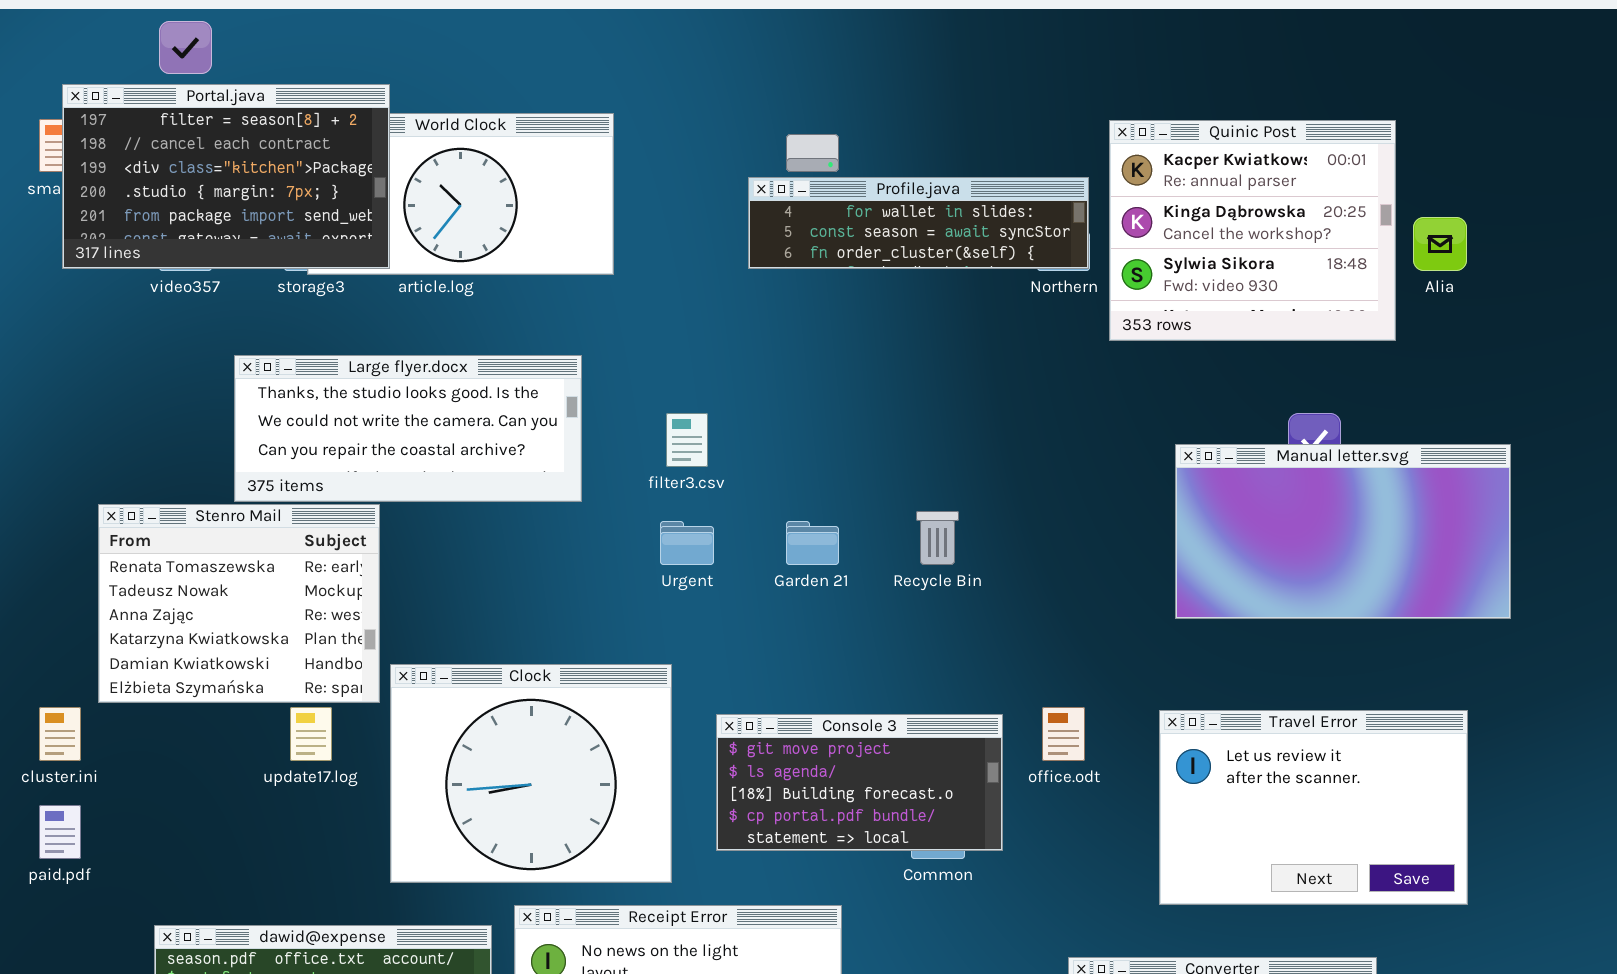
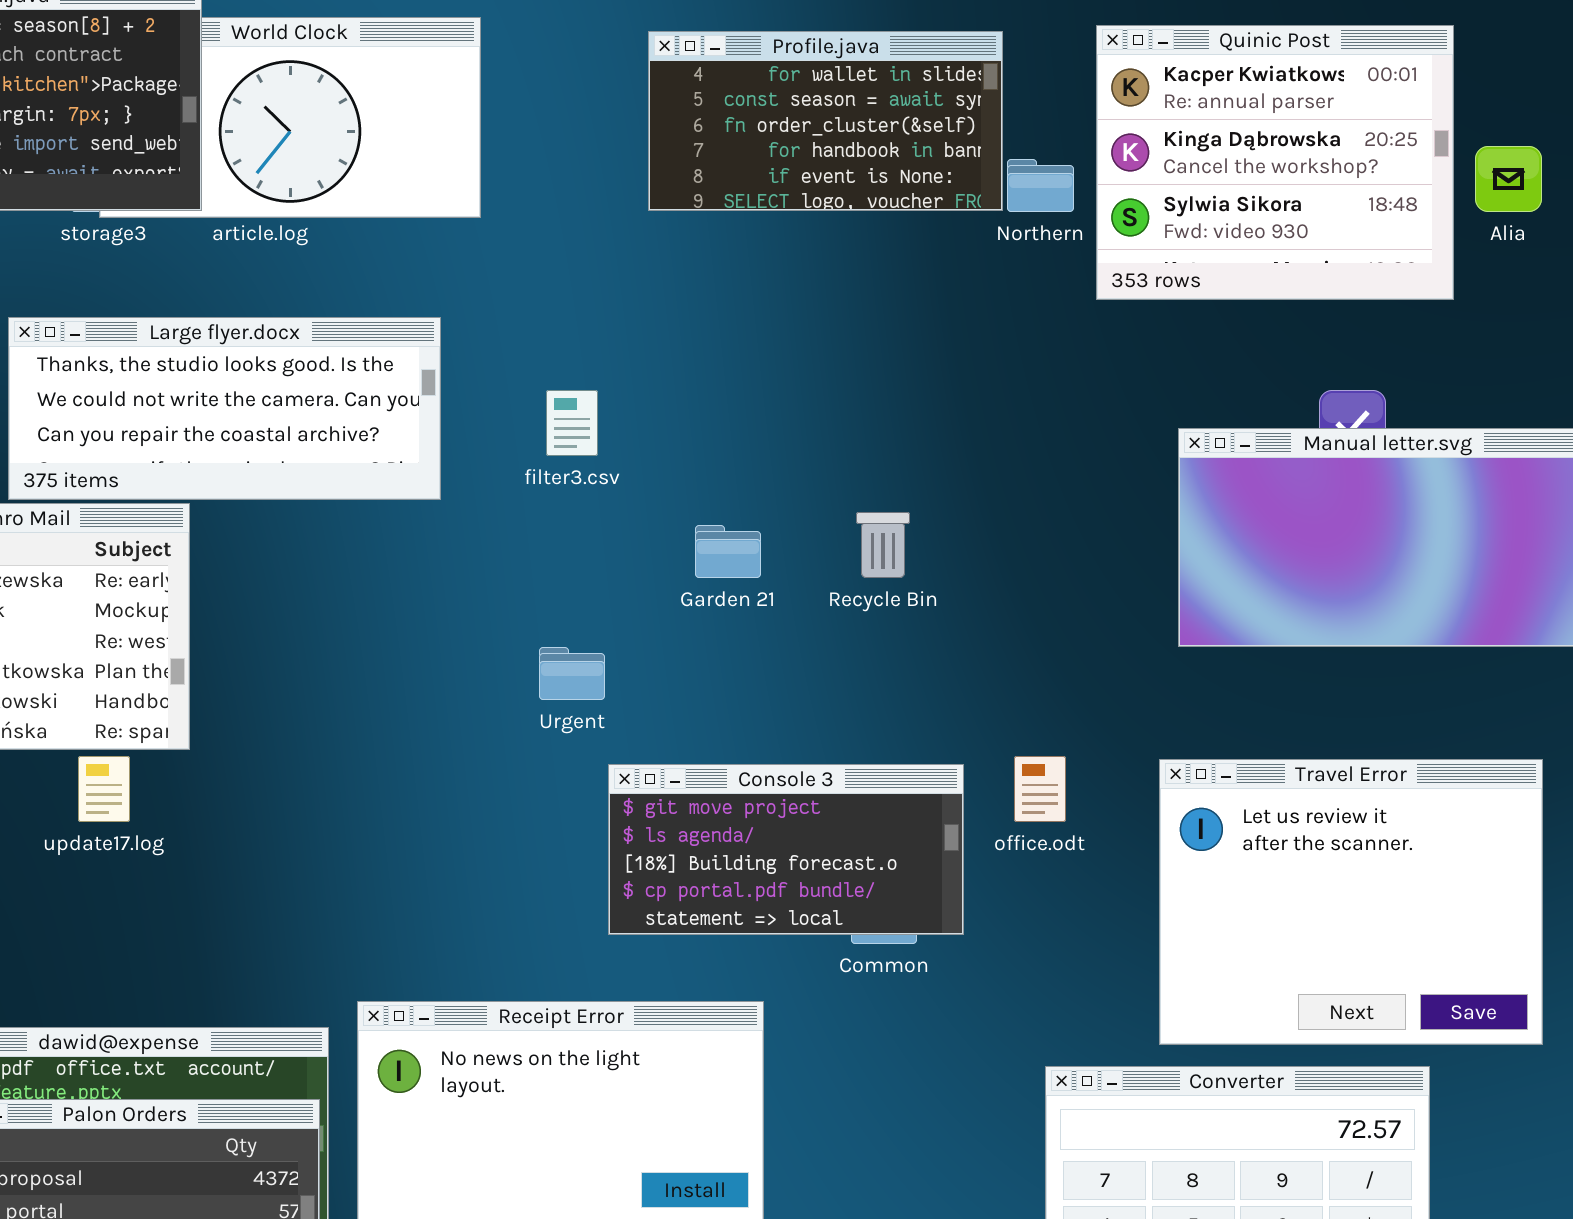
Profile.java: [748,177,1089,269] -> [648,31,1003,211], resized
Urgent: [660,521,714,565] -> [539,647,605,700], moved
Clock: [390,664,672,883] -> none, closed
Travel Error: [1159,710,1468,905] -> [1159,759,1543,1045], resized

